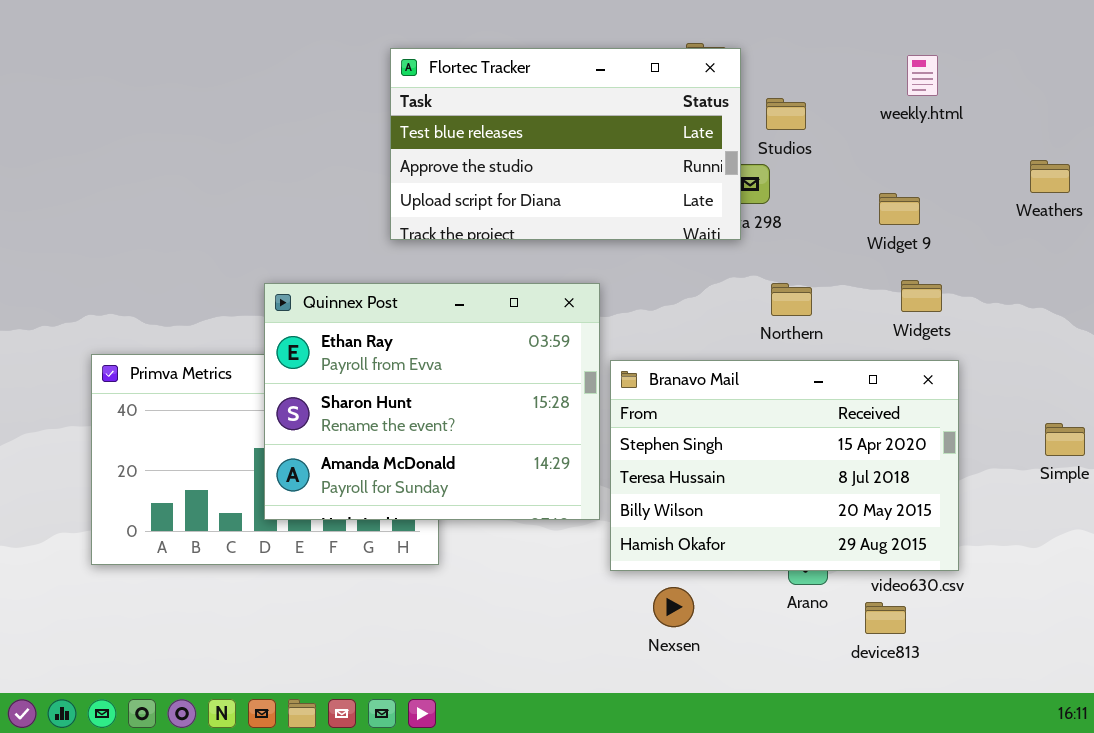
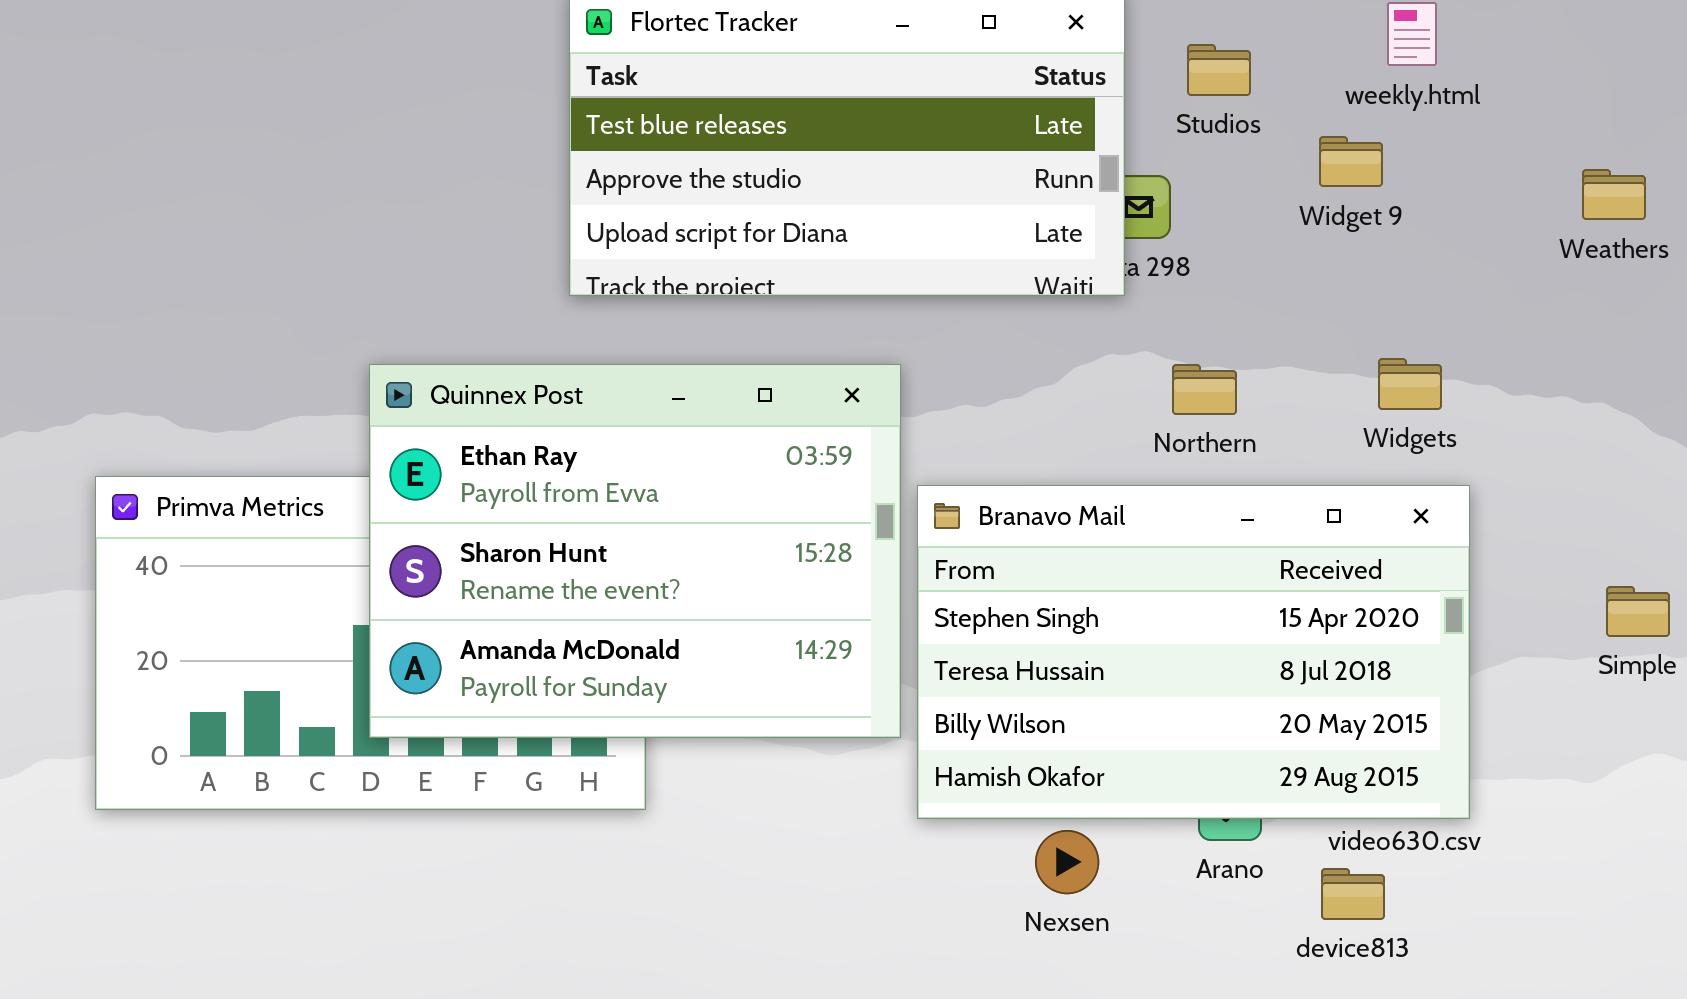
Studios: [766,98,806,130] -> [1187,44,1251,96], moved
Widget 9: [879,193,920,225] -> [1319,136,1383,187], moved
Nexsen: [653,587,694,627] -> [1035,830,1099,894], moved

